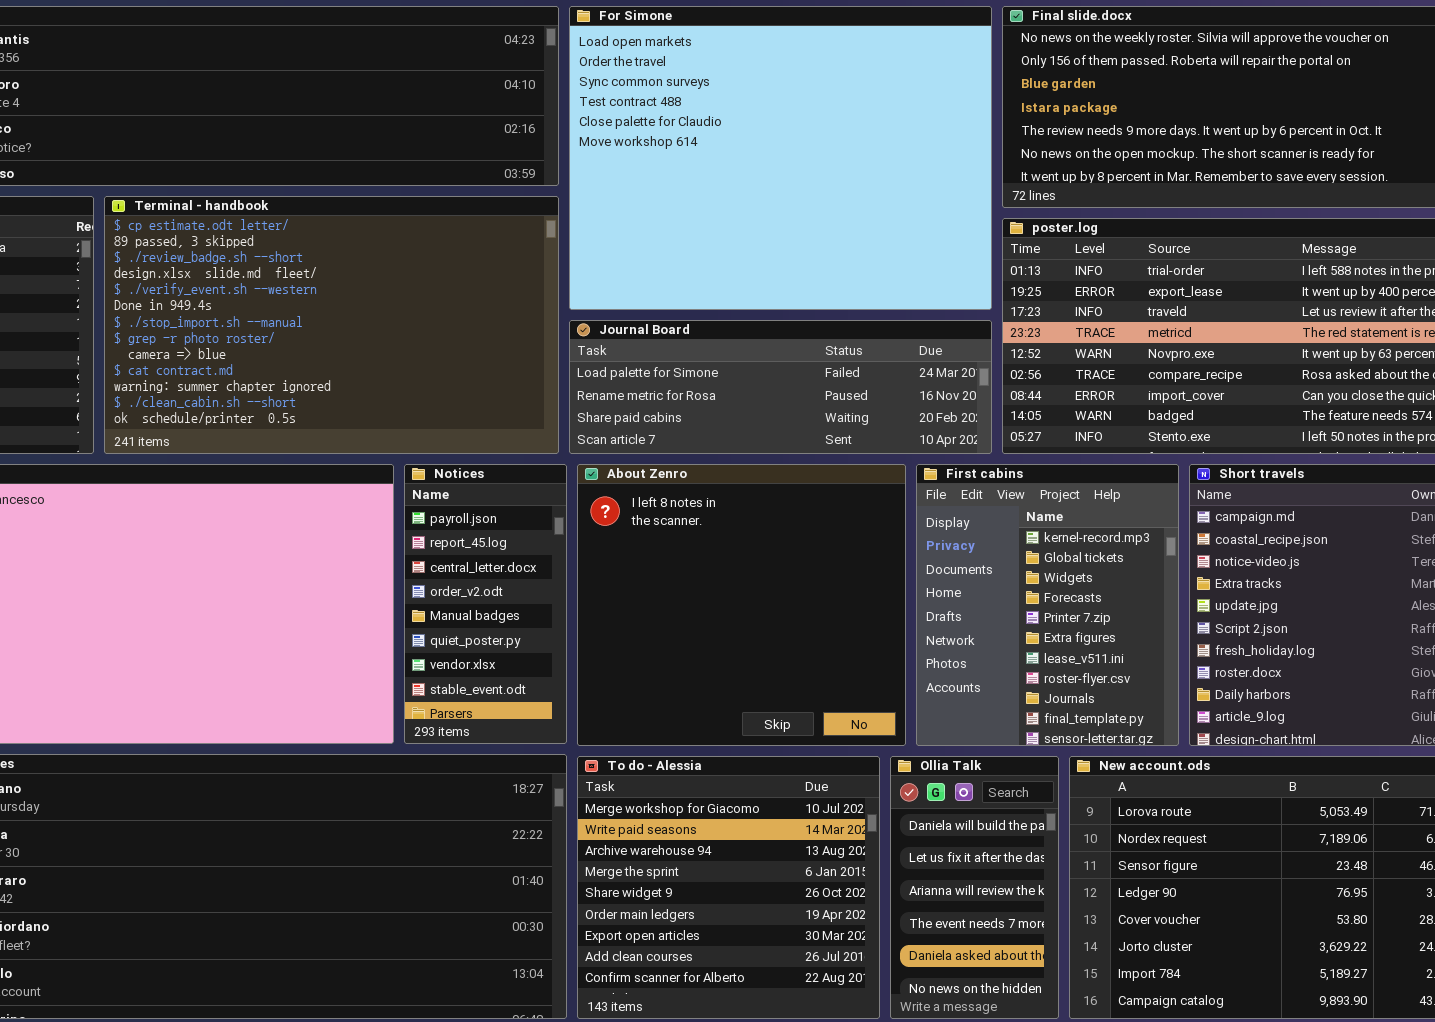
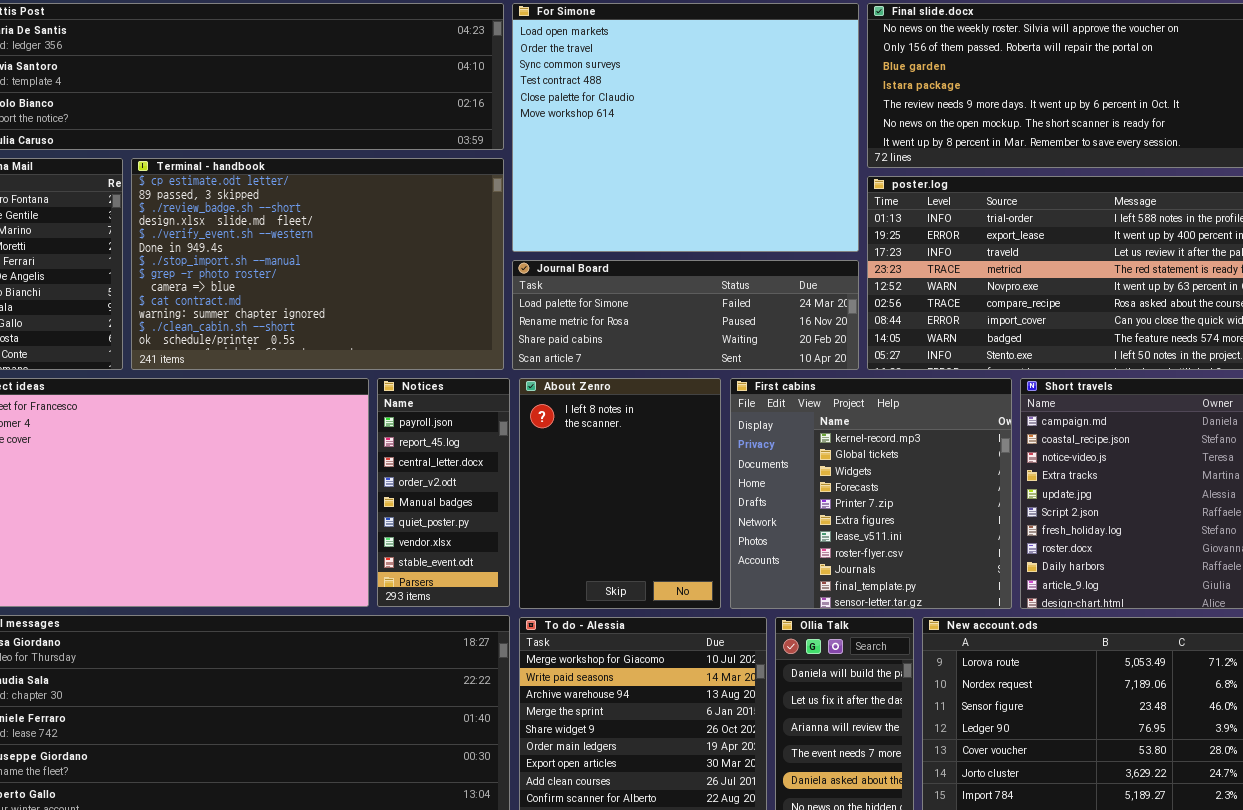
About Zenro: [577,464,906,746] -> [519,378,721,609], resized
First cabins: [916,464,1179,746] -> [730,378,1012,609], resized

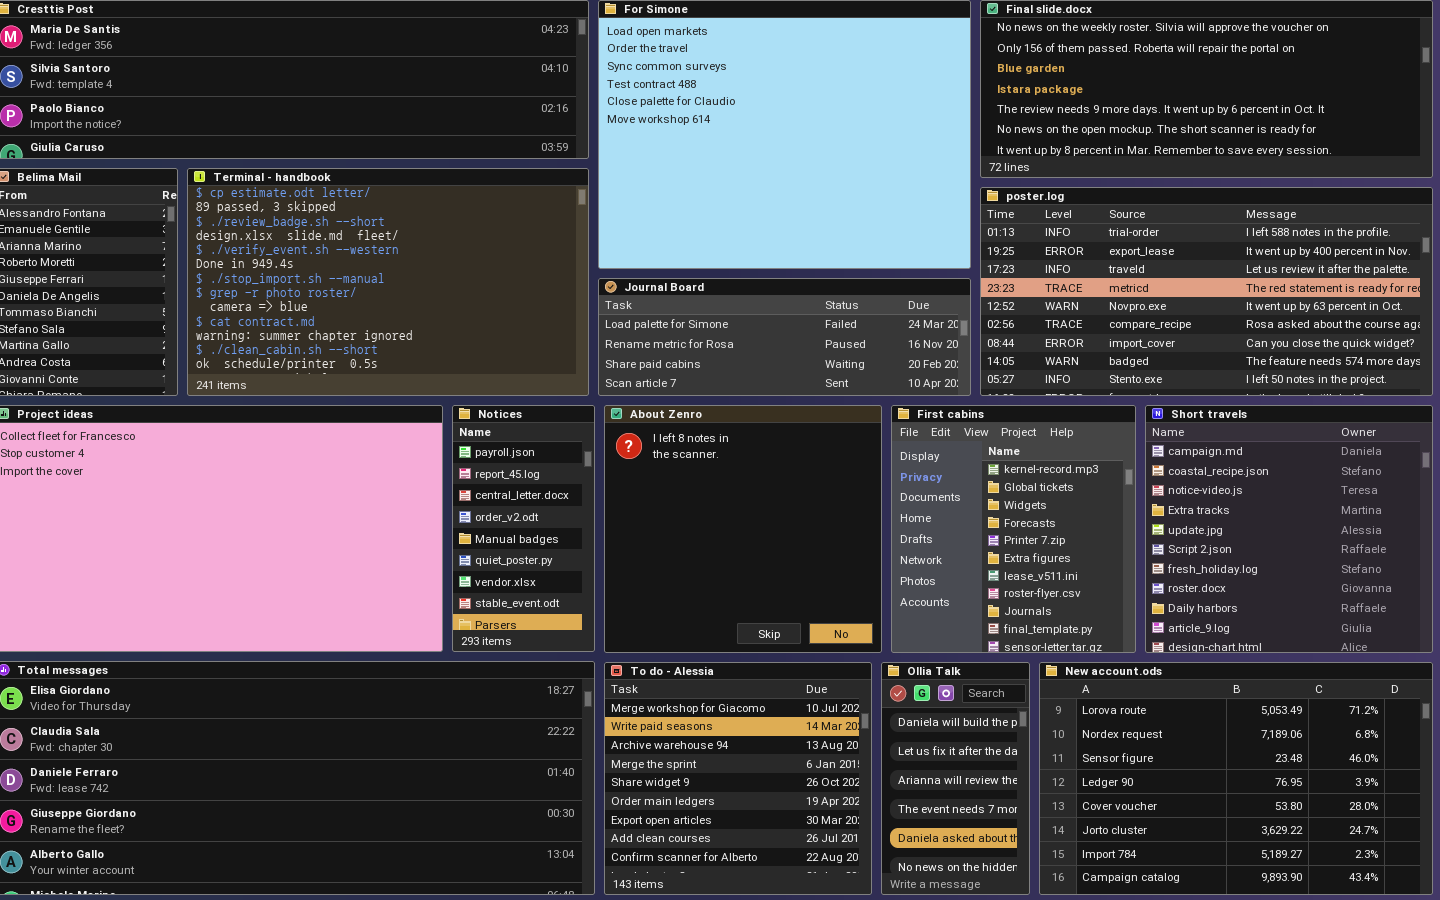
About Zenro: [519,378,721,609] -> [604,405,882,653], resized
First cabins: [730,378,1012,609] -> [891,405,1136,653], resized

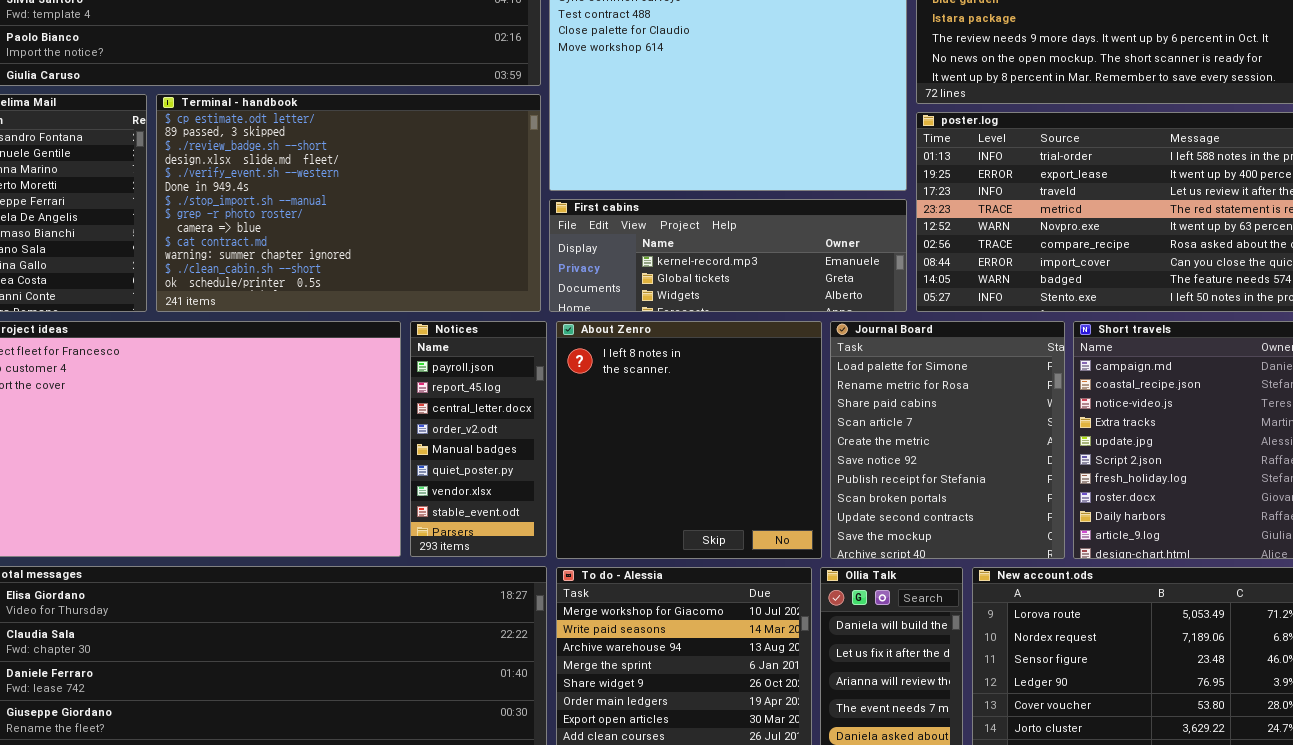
Journal Board: [598,278,971,396] -> [830,321,1065,559], moved, resized
First cabins: [891,405,1136,653] -> [549,199,907,312], moved, resized

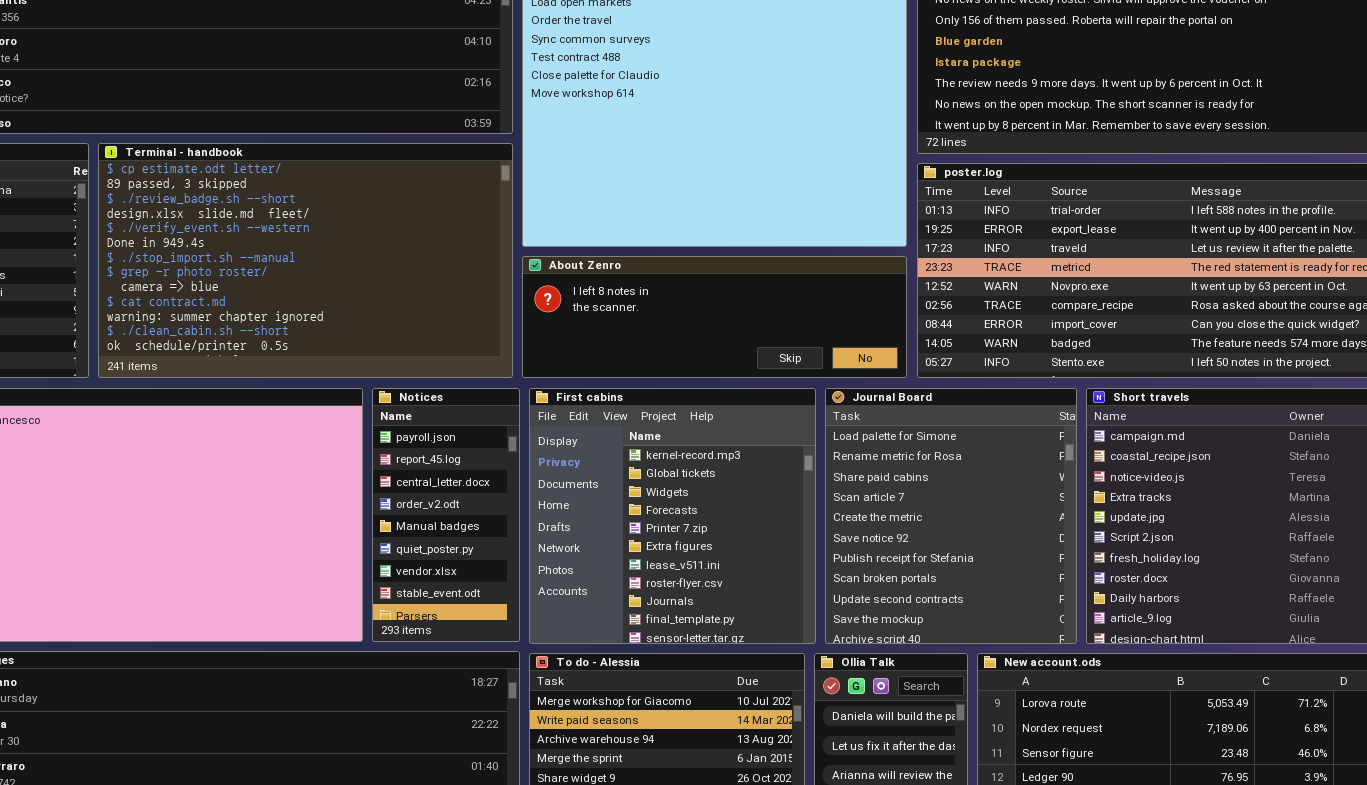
First cabins: [549,199,907,312] -> [529,388,816,644], moved, resized
About Zenro: [556,321,822,559] -> [522,256,907,378], moved, resized

